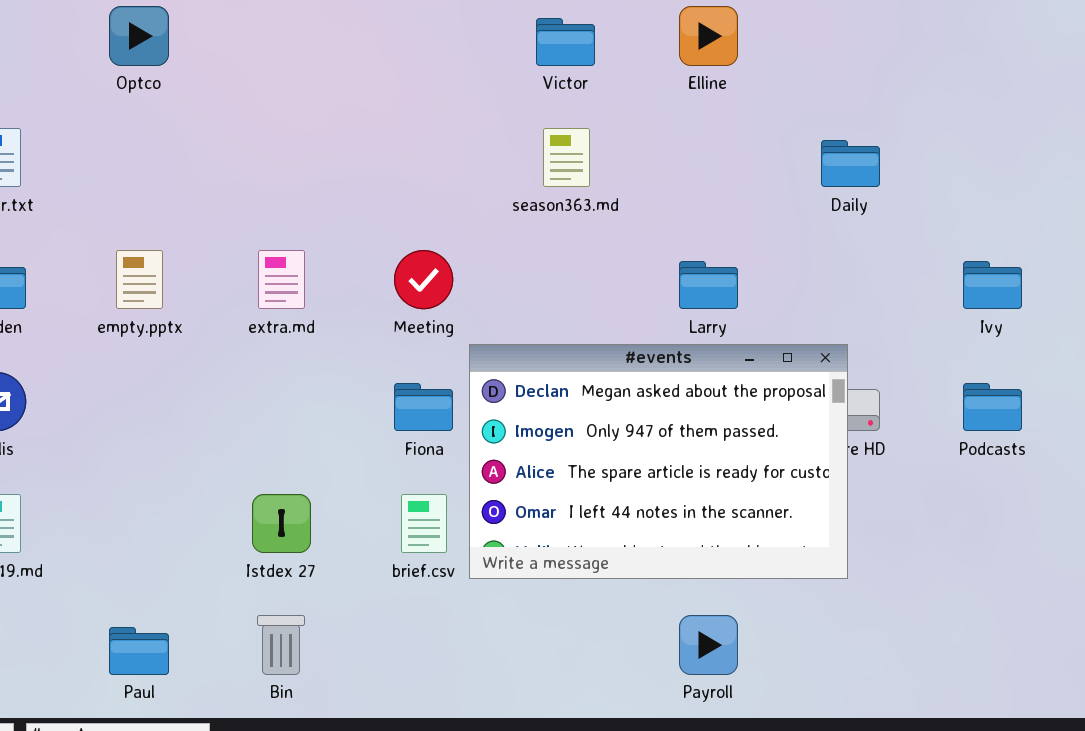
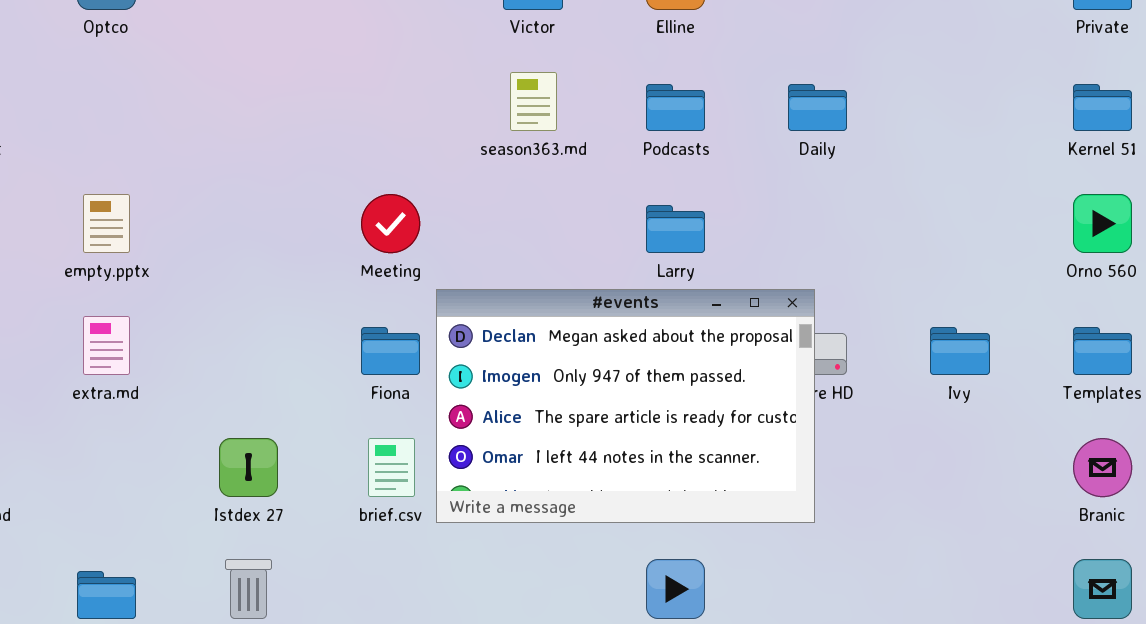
extra.md: [258,250,305,309] -> [83,316,130,375], moved
Ivy: [963,261,1022,309] -> [930,327,990,375], moved
Podcasts: [963,383,1022,431] -> [646,84,705,131], moved

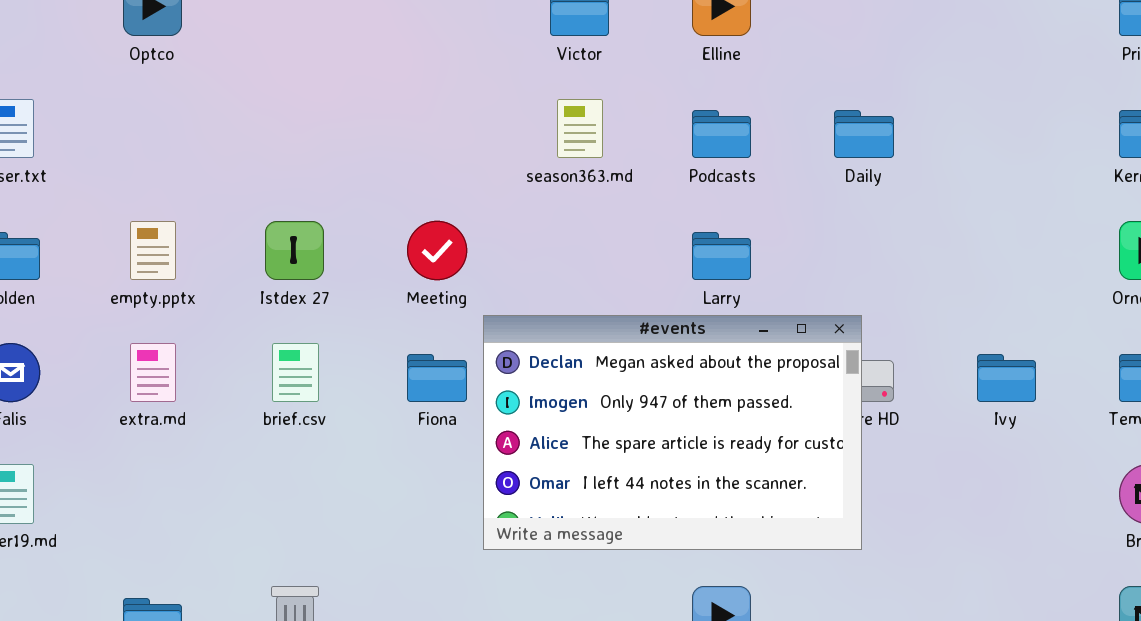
Istdex 27: [219,438,278,497] -> [265,221,324,280], moved
brief.csv: [368,438,415,497] -> [272,343,319,402], moved

